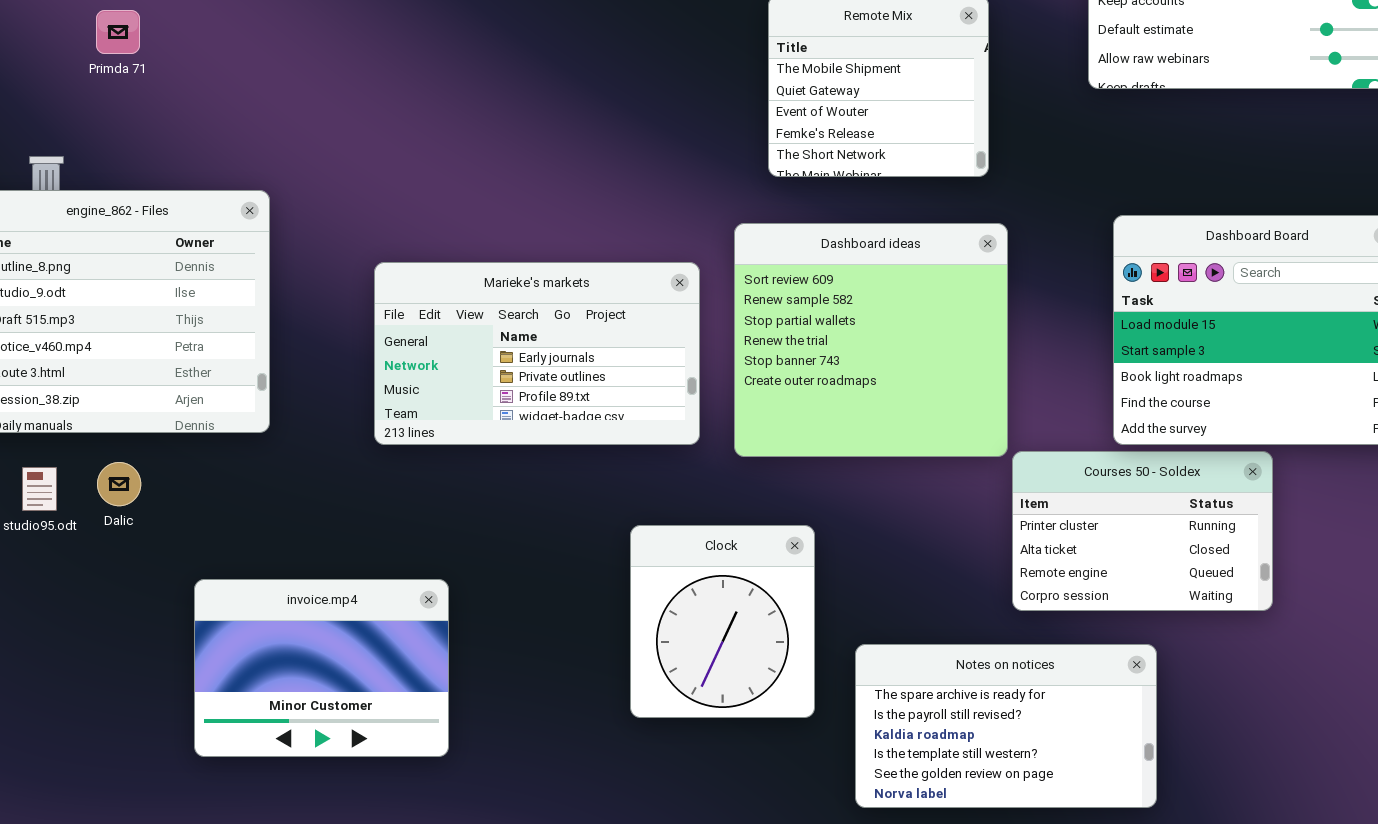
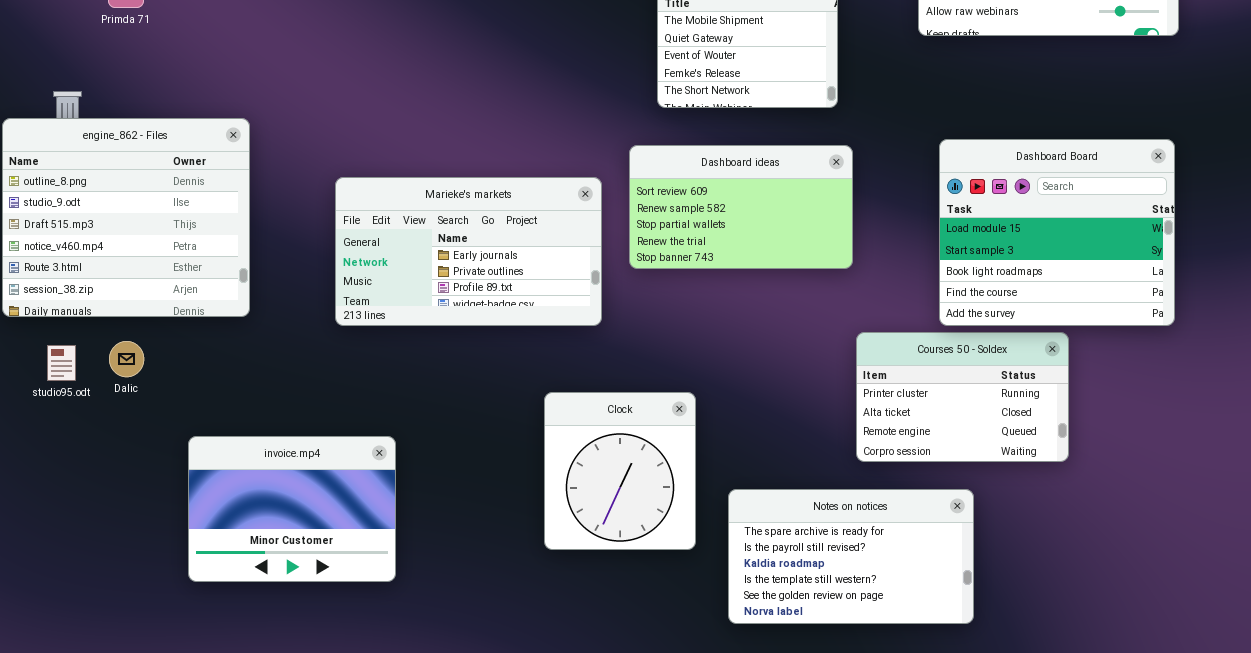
Dashboard ideas: [734,223,1008,457] -> [629,145,853,269], resized

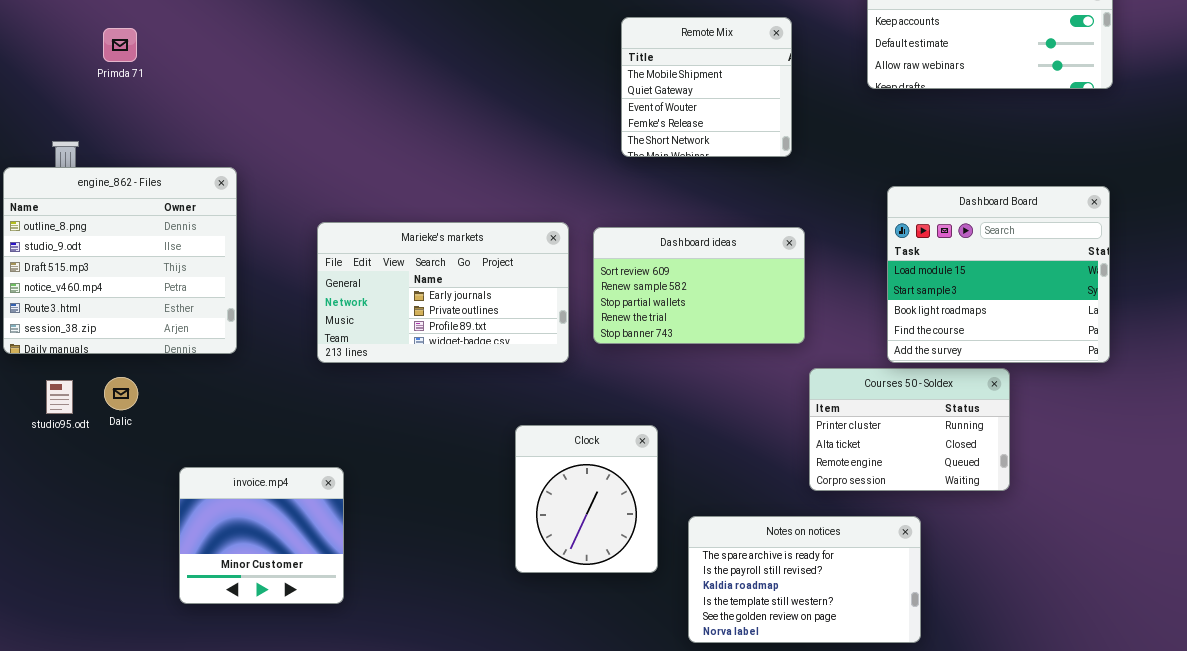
Dashboard ideas: [629,145,853,269] -> [593,227,805,344], moved
invoice.mp4: [188,436,396,582] -> [179,467,344,604], resized

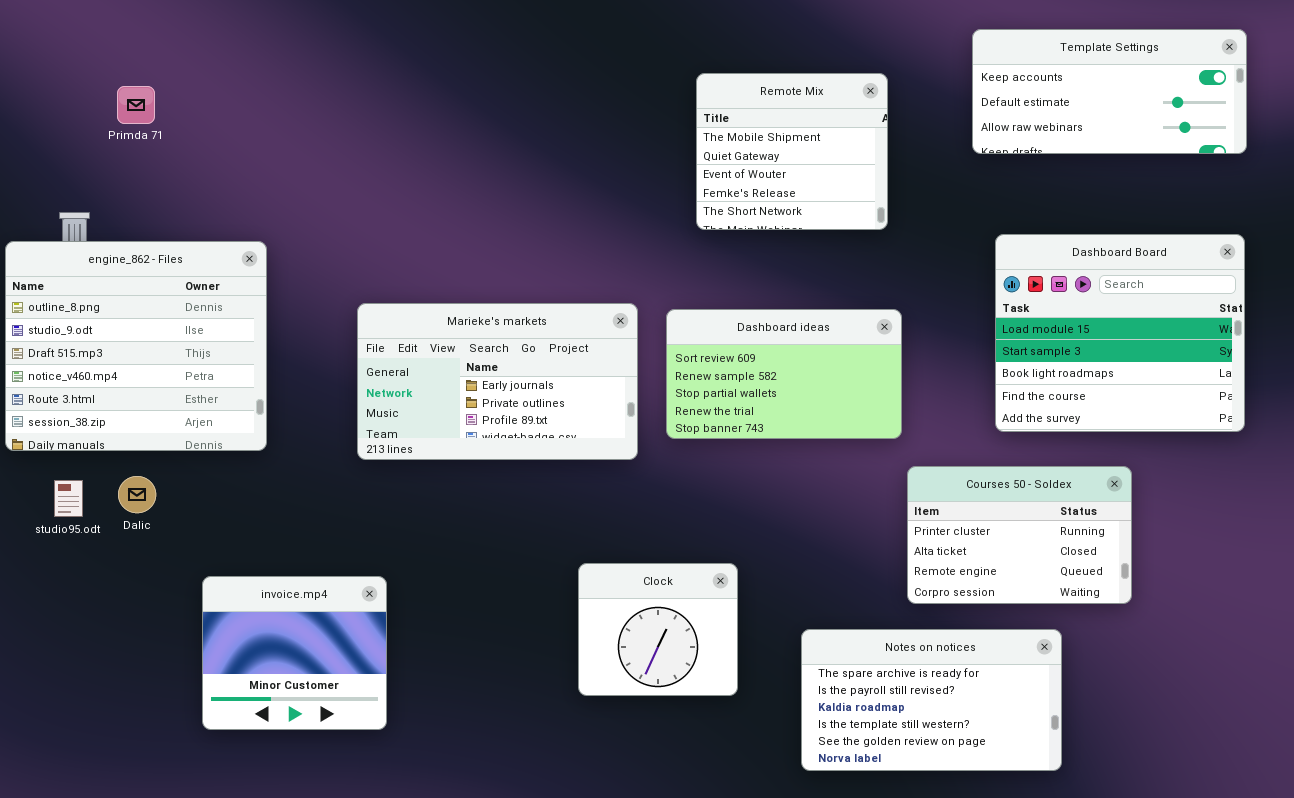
Dashboard Board: [887,186,1110,363] -> [995,234,1245,432], moved
Clock: [515,425,658,573] -> [578,563,738,696], resized
Notes on notices: [688,516,921,643] -> [801,629,1062,771], moved

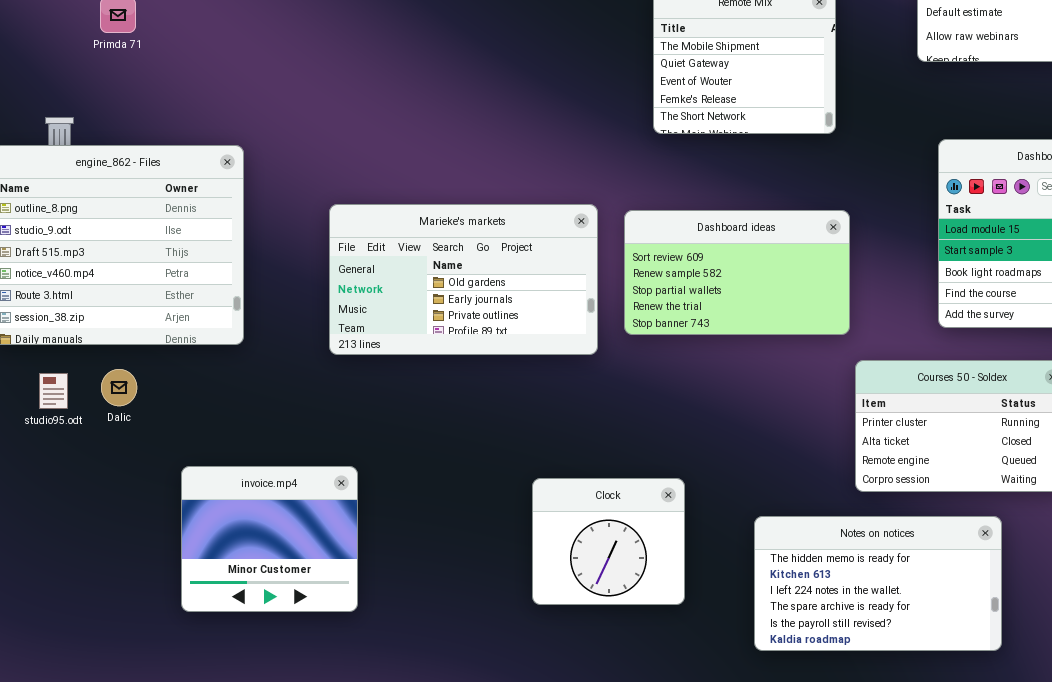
Marieke's markets: [357,303,638,460] -> [329,204,598,355], scrolled up 1 row
Clock: [578,563,738,696] -> [532,478,685,605], moved
Notes on notices: [801,629,1062,771] -> [754,516,1002,651], scrolled up 3 rows

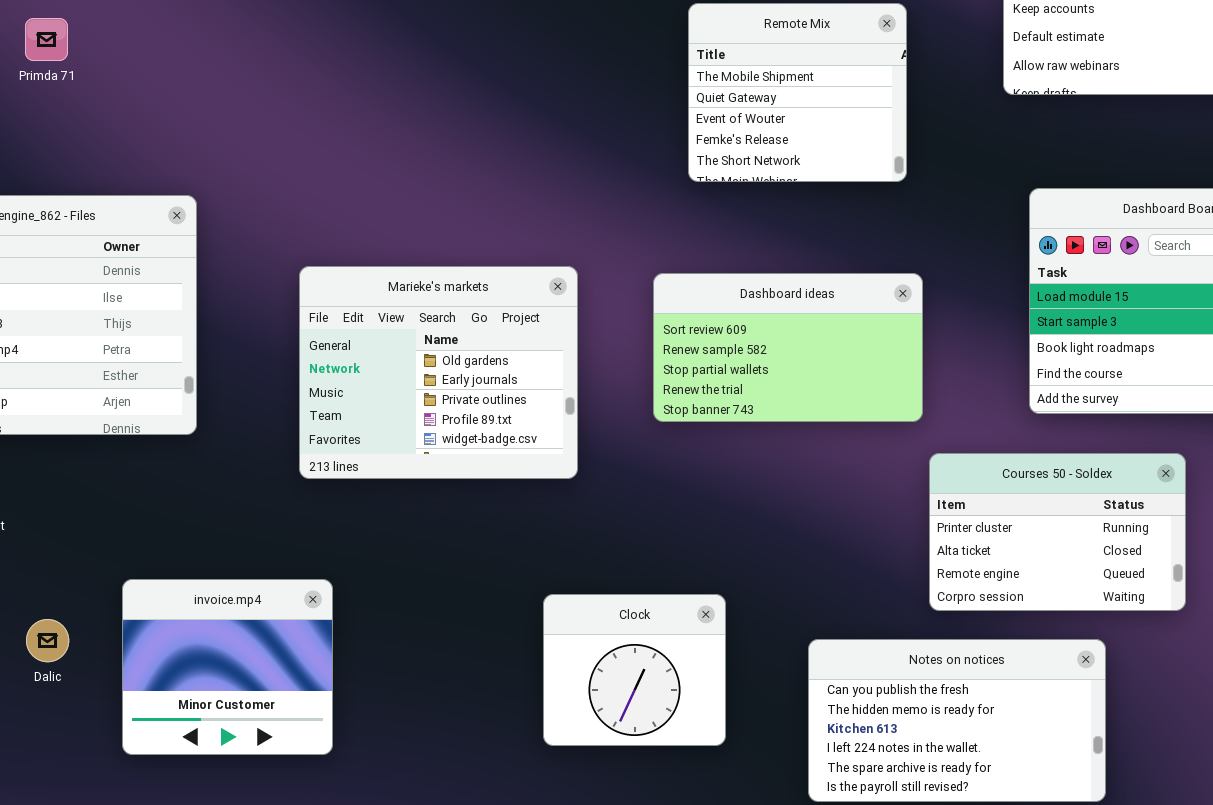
Marieke's markets: [329,204,598,355] -> [299,266,578,479], resized
Dalic: [101,369,137,406] -> [26,619,69,662], moved
Notes on notices: [754,516,1002,651] -> [808,639,1106,802], scrolled up 1 row

